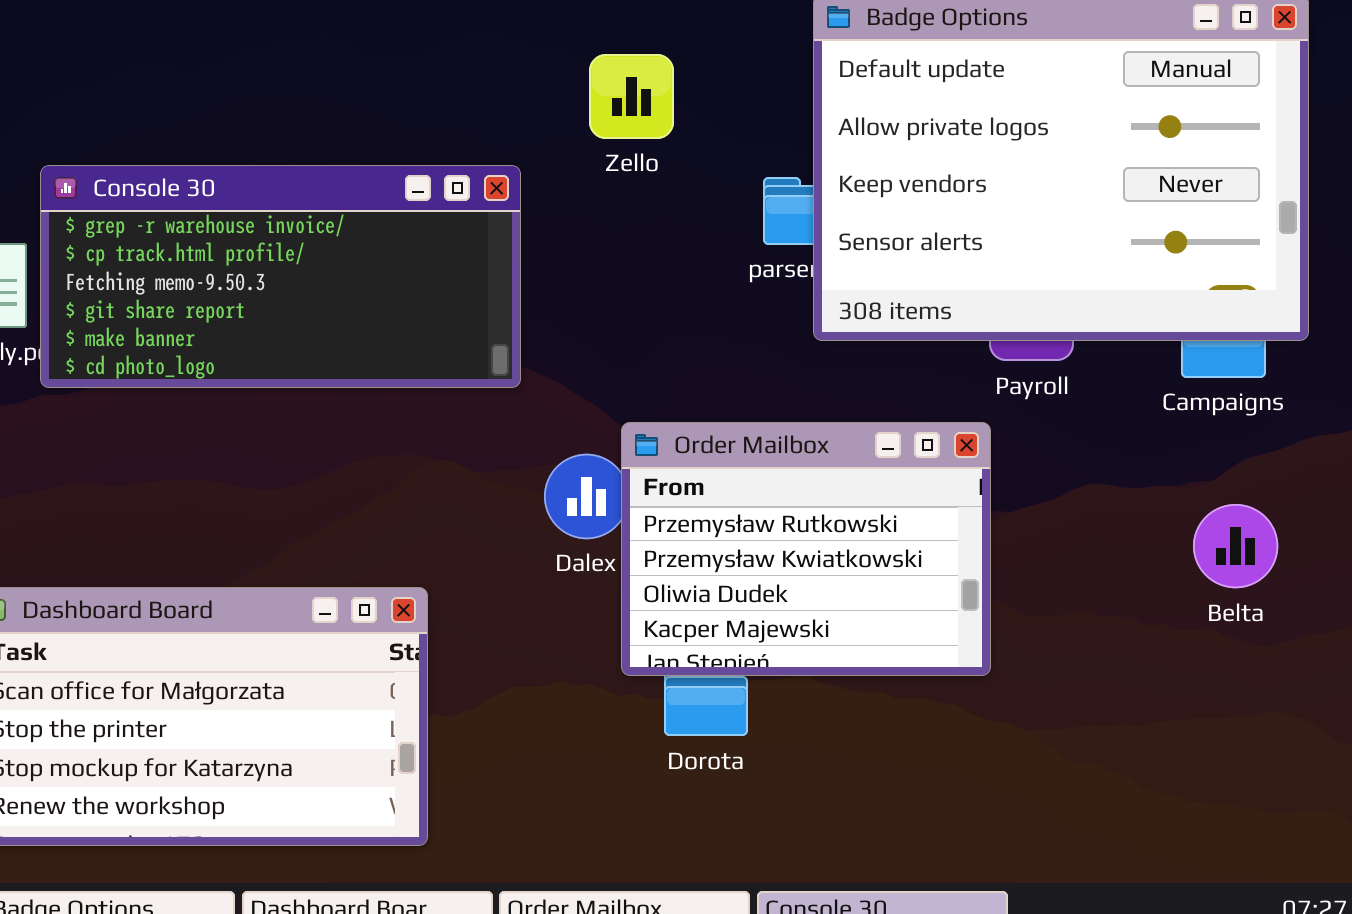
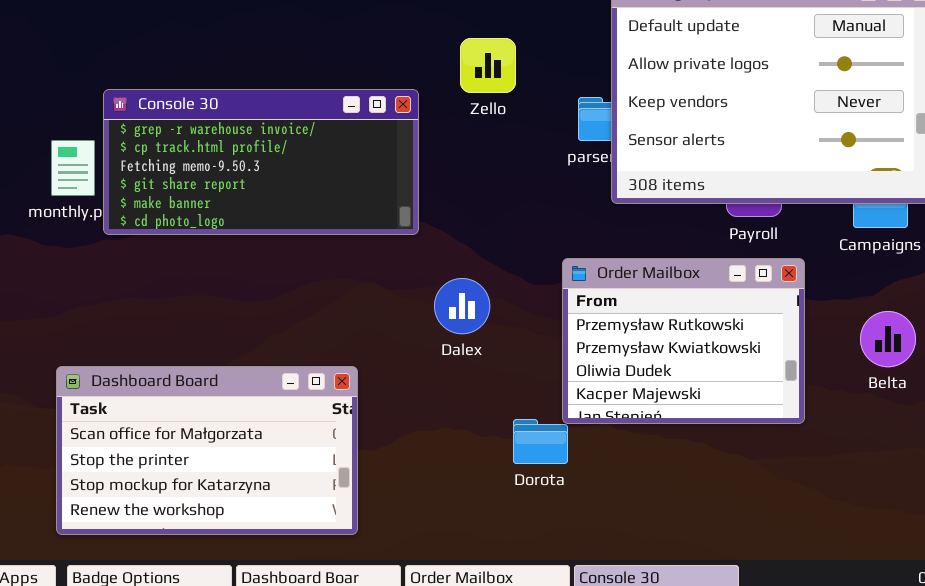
Zello: [589,54,674,139] -> [460,38,516,93], moved
Order Mailbox: [621,422,991,676] -> [562,258,805,424], moved

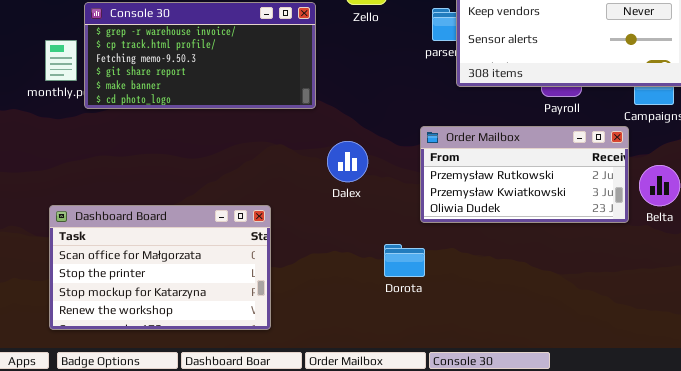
Order Mailbox: [562,258,805,424] -> [420,126,629,223], resized

